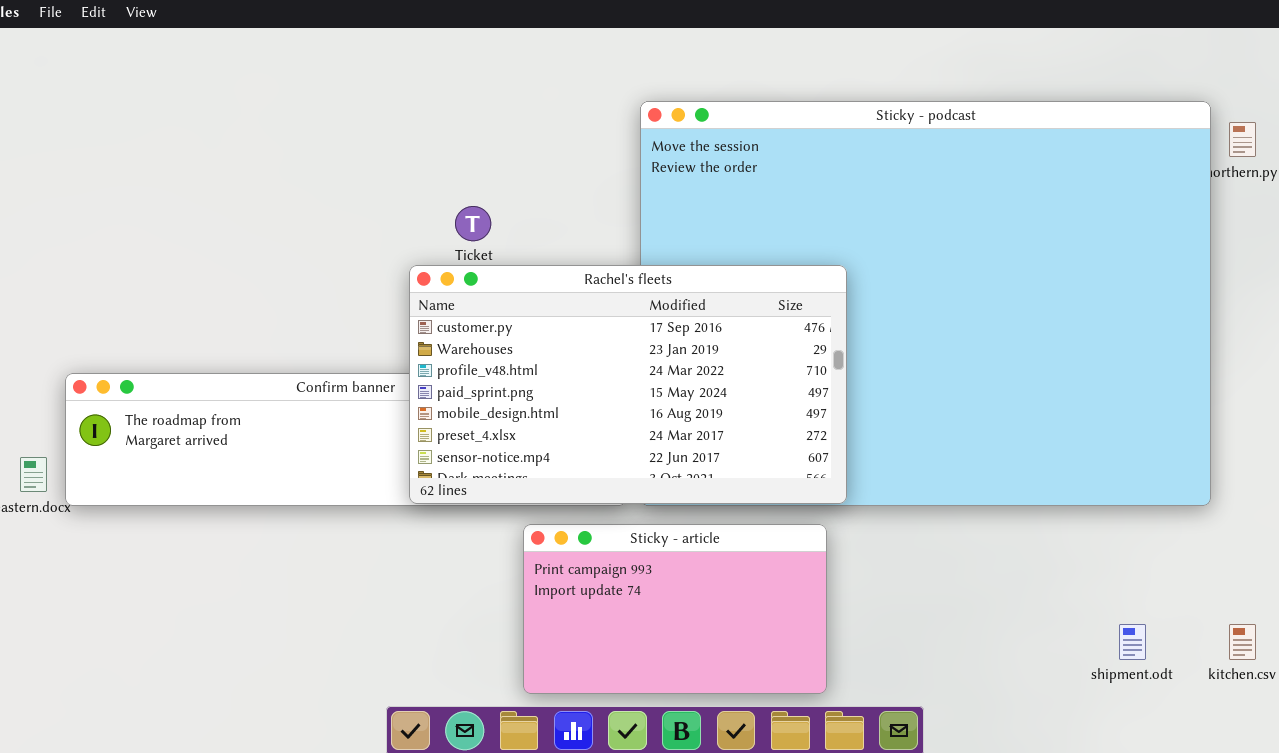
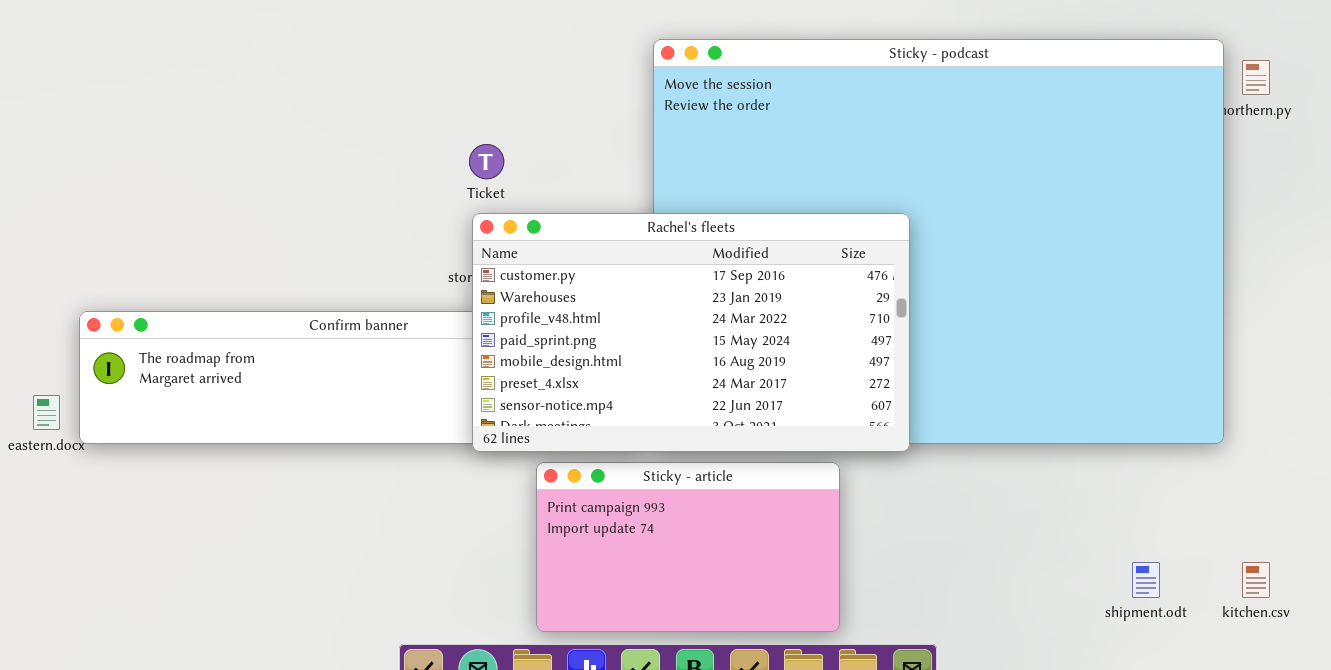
Rachel's fleets: [409,265,847,504] -> [472,213,910,452], moved

